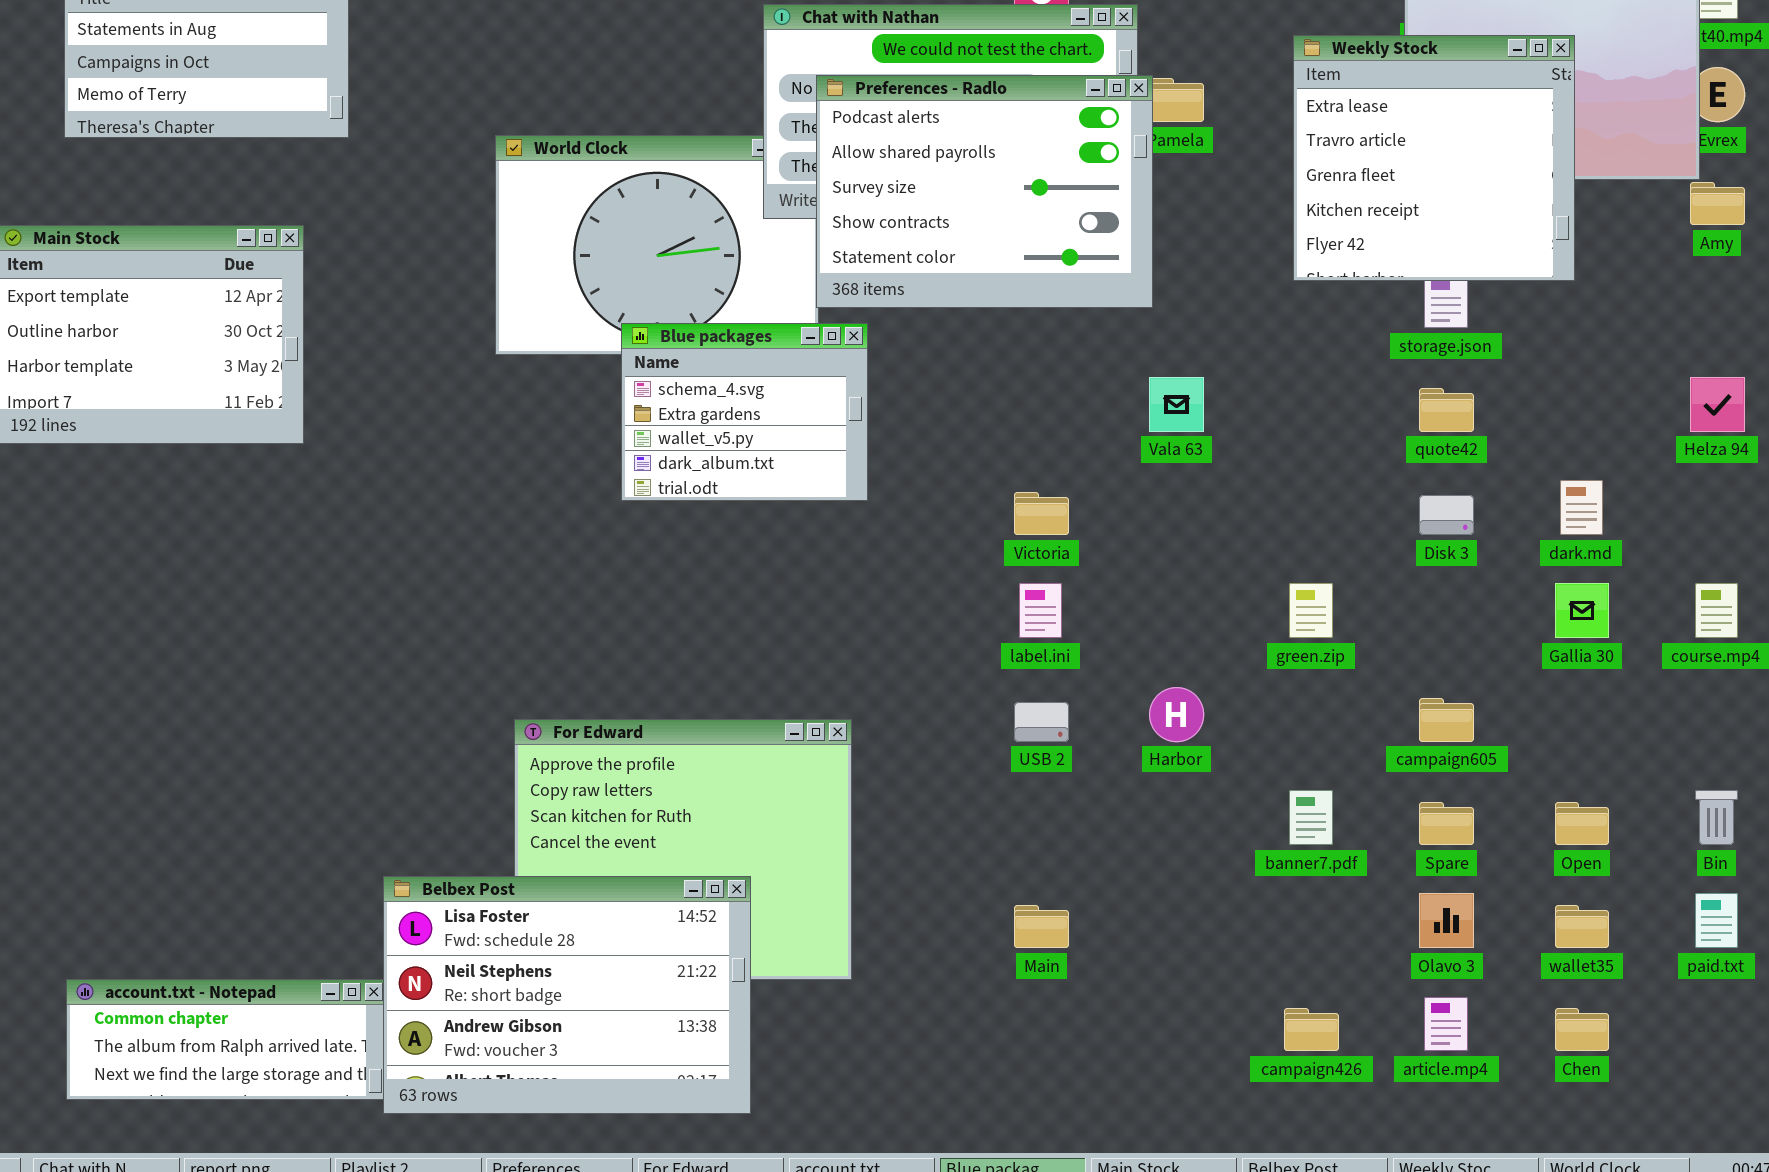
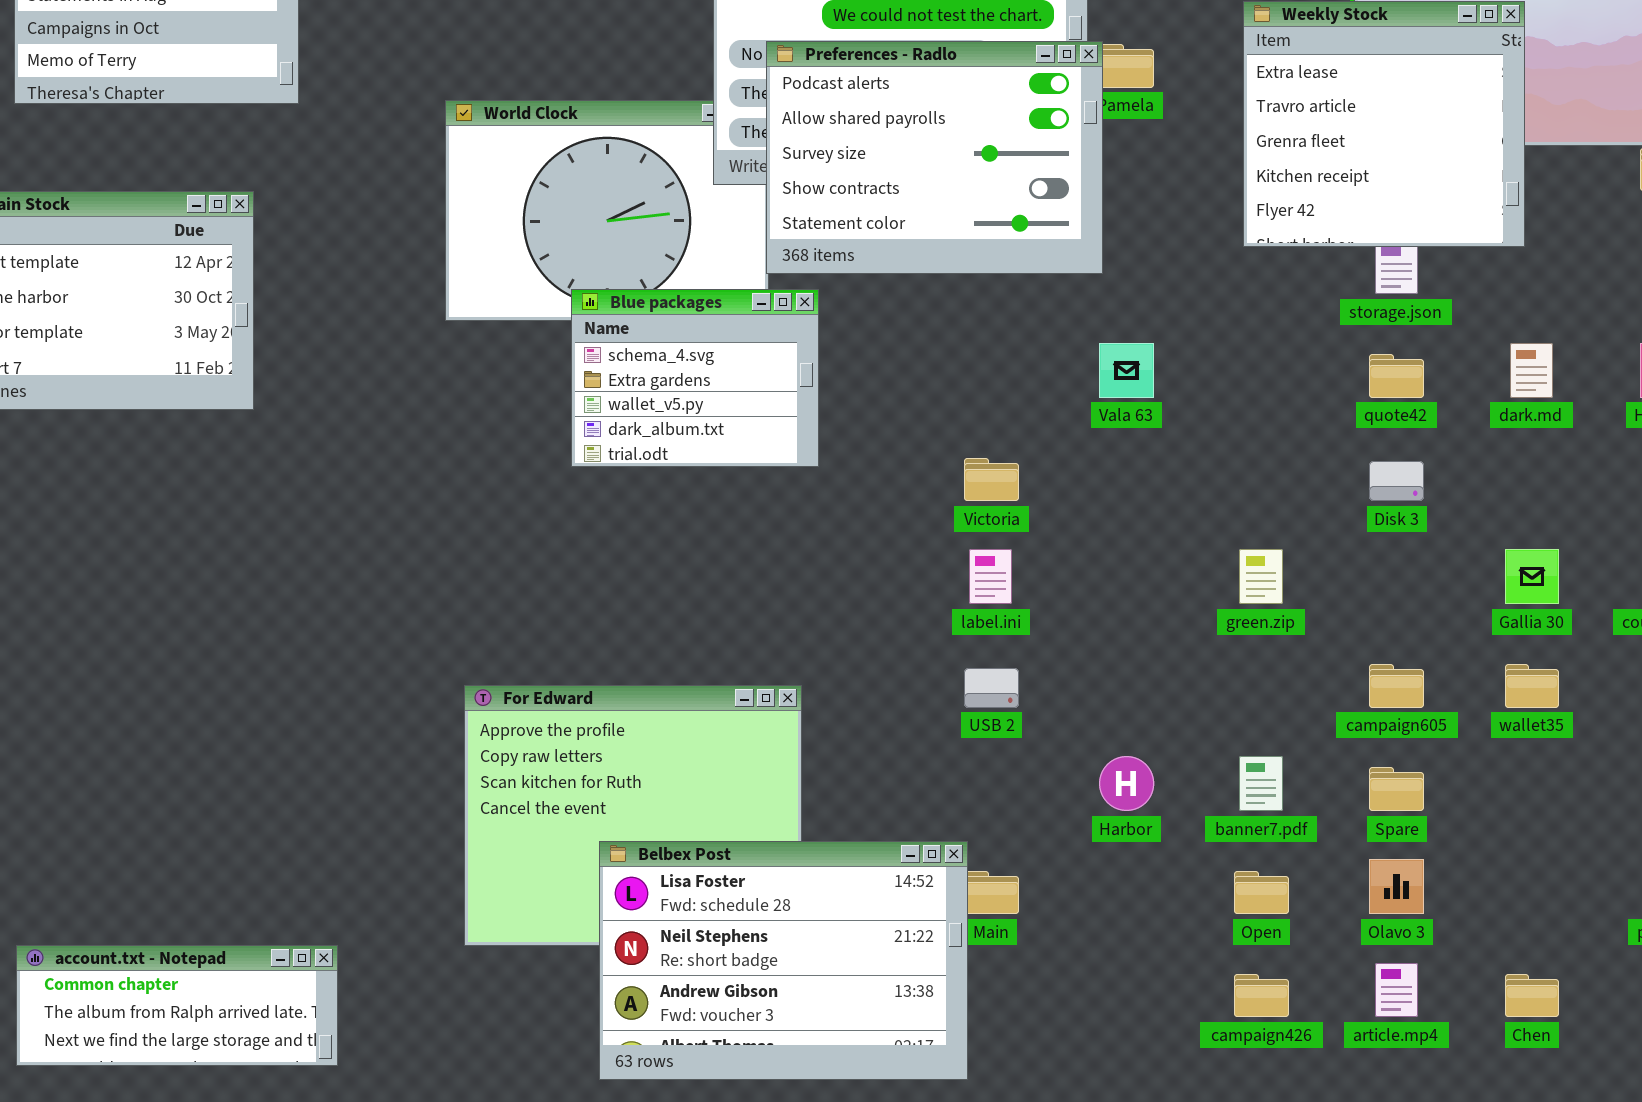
dark.md: [1560,480,1603,535] -> [1510,343,1553,398], moved
Harbor: [1149,687,1204,742] -> [1099,756,1154,811], moved
Open: [1555,802,1609,845] -> [1234,871,1289,914], moved
Belbex Post: [383,876,751,1114] -> [599,841,968,1080], moved
wallet35: [1555,905,1609,948] -> [1505,664,1559,708], moved

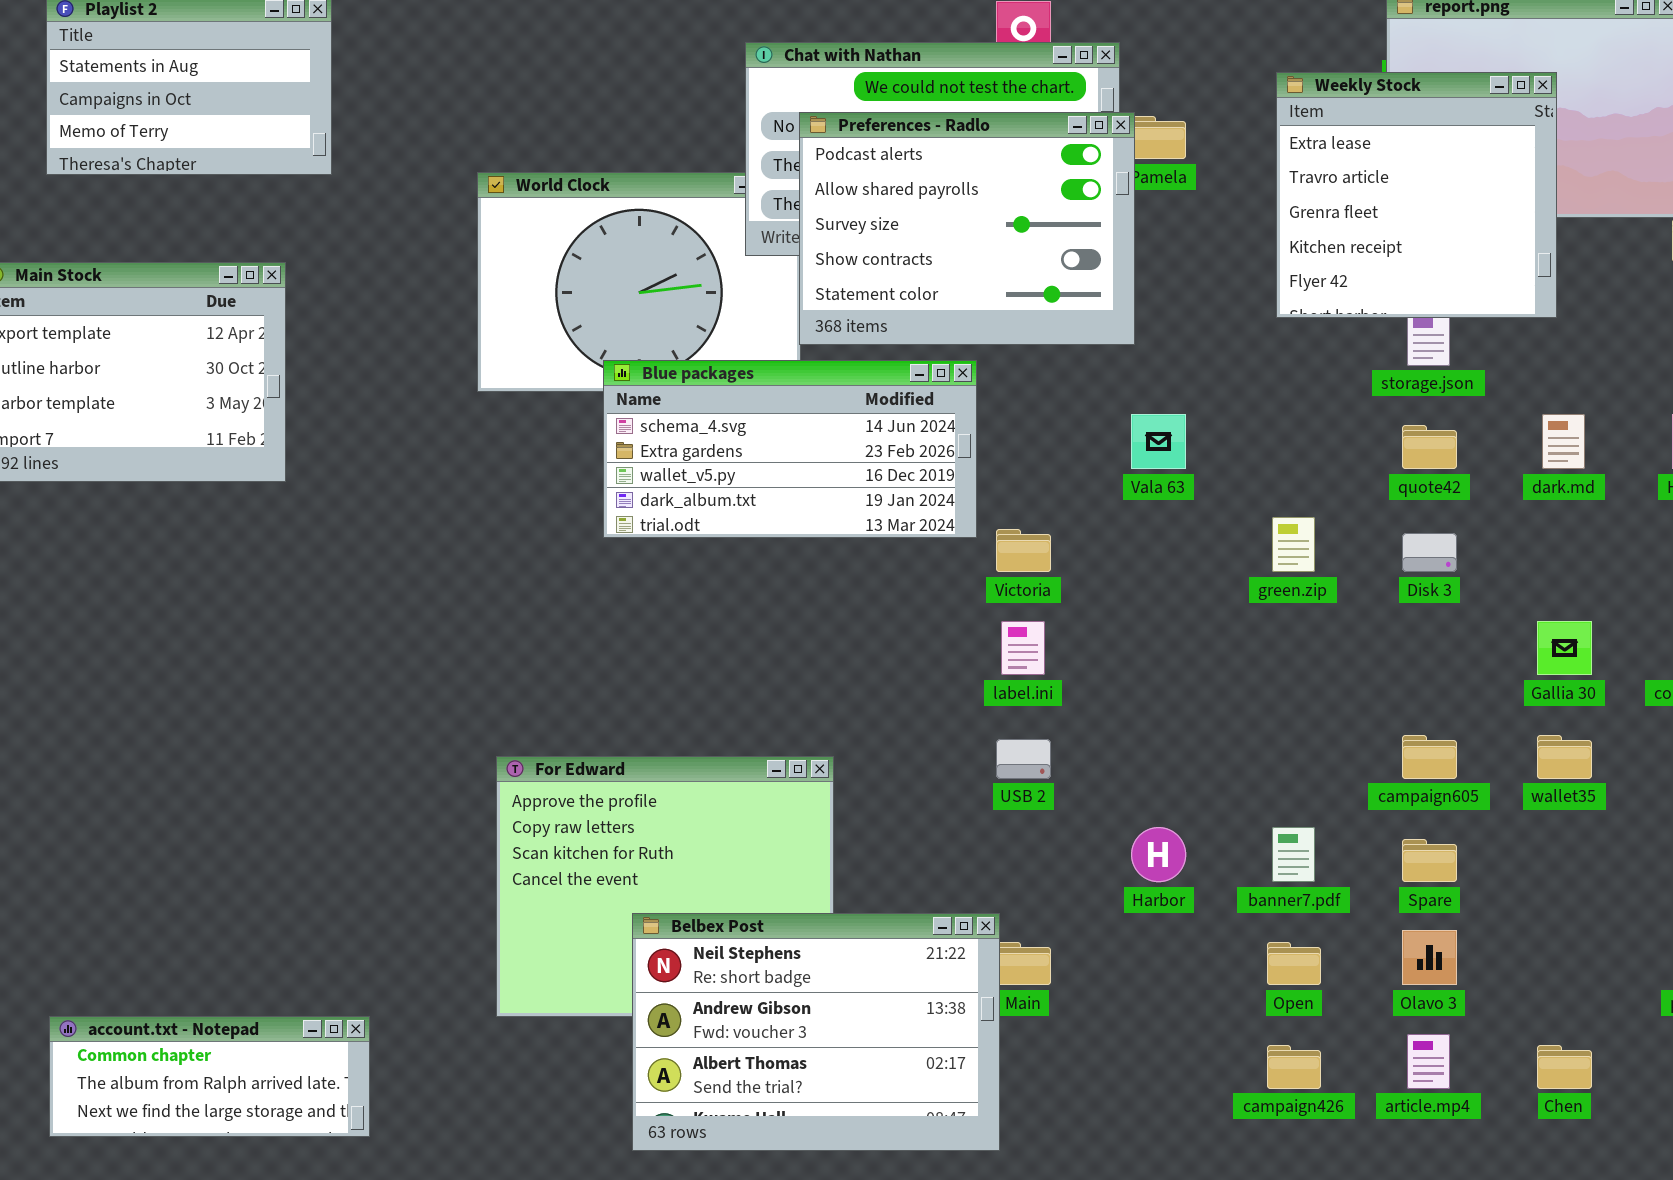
Blue packages: [571,289,819,467] -> [603,360,977,538], resized
green.zip: [1239,549,1283,604] -> [1272,517,1315,572], moved
Belbex Post: [599,841,968,1080] -> [632,913,1000,1151], scrolled down 1 row

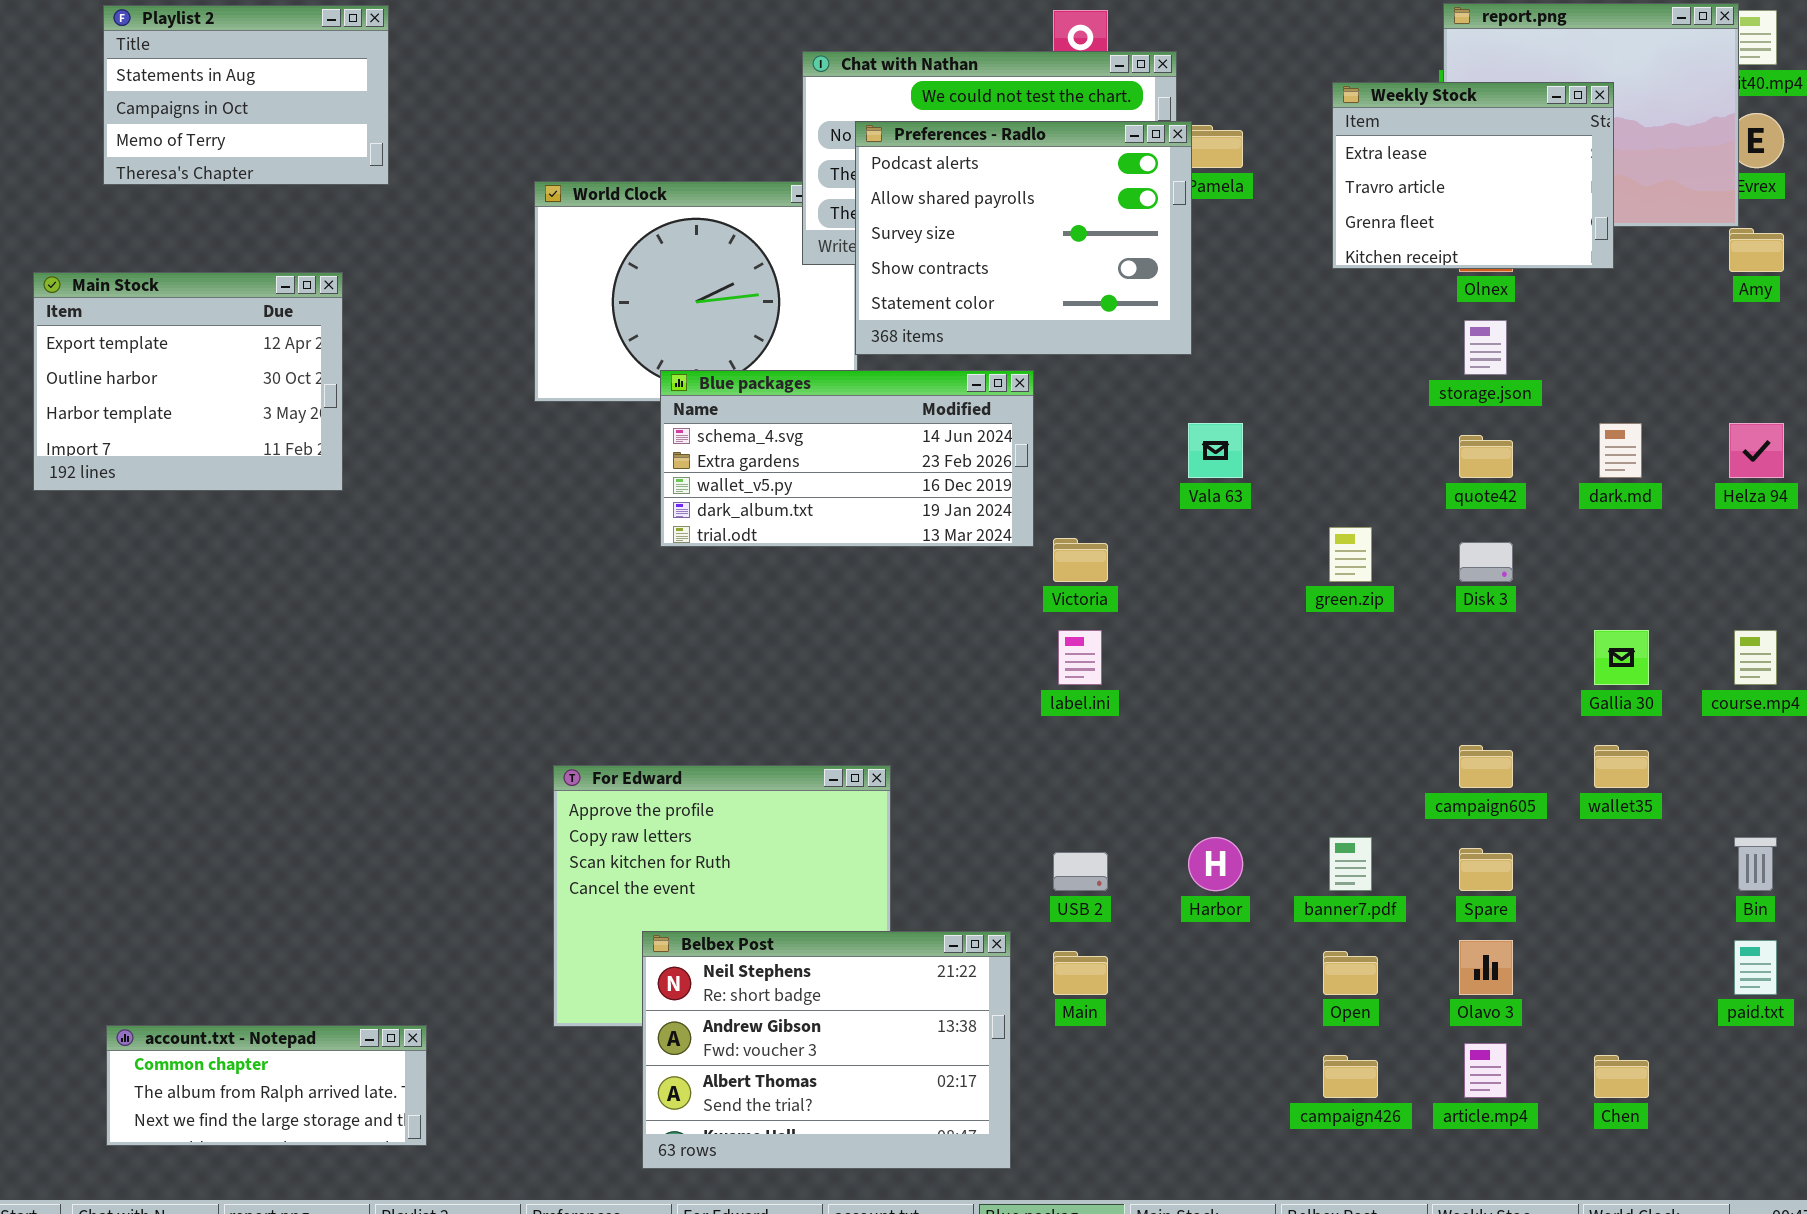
Weekly Stock: [1276,72,1557,318] -> [1332,82,1614,269], resized
USB 2: [996,739,1051,779] -> [1053,852,1108,891], moved
Belbex Post: [632,913,1000,1151] -> [642,931,1011,1169], moved

